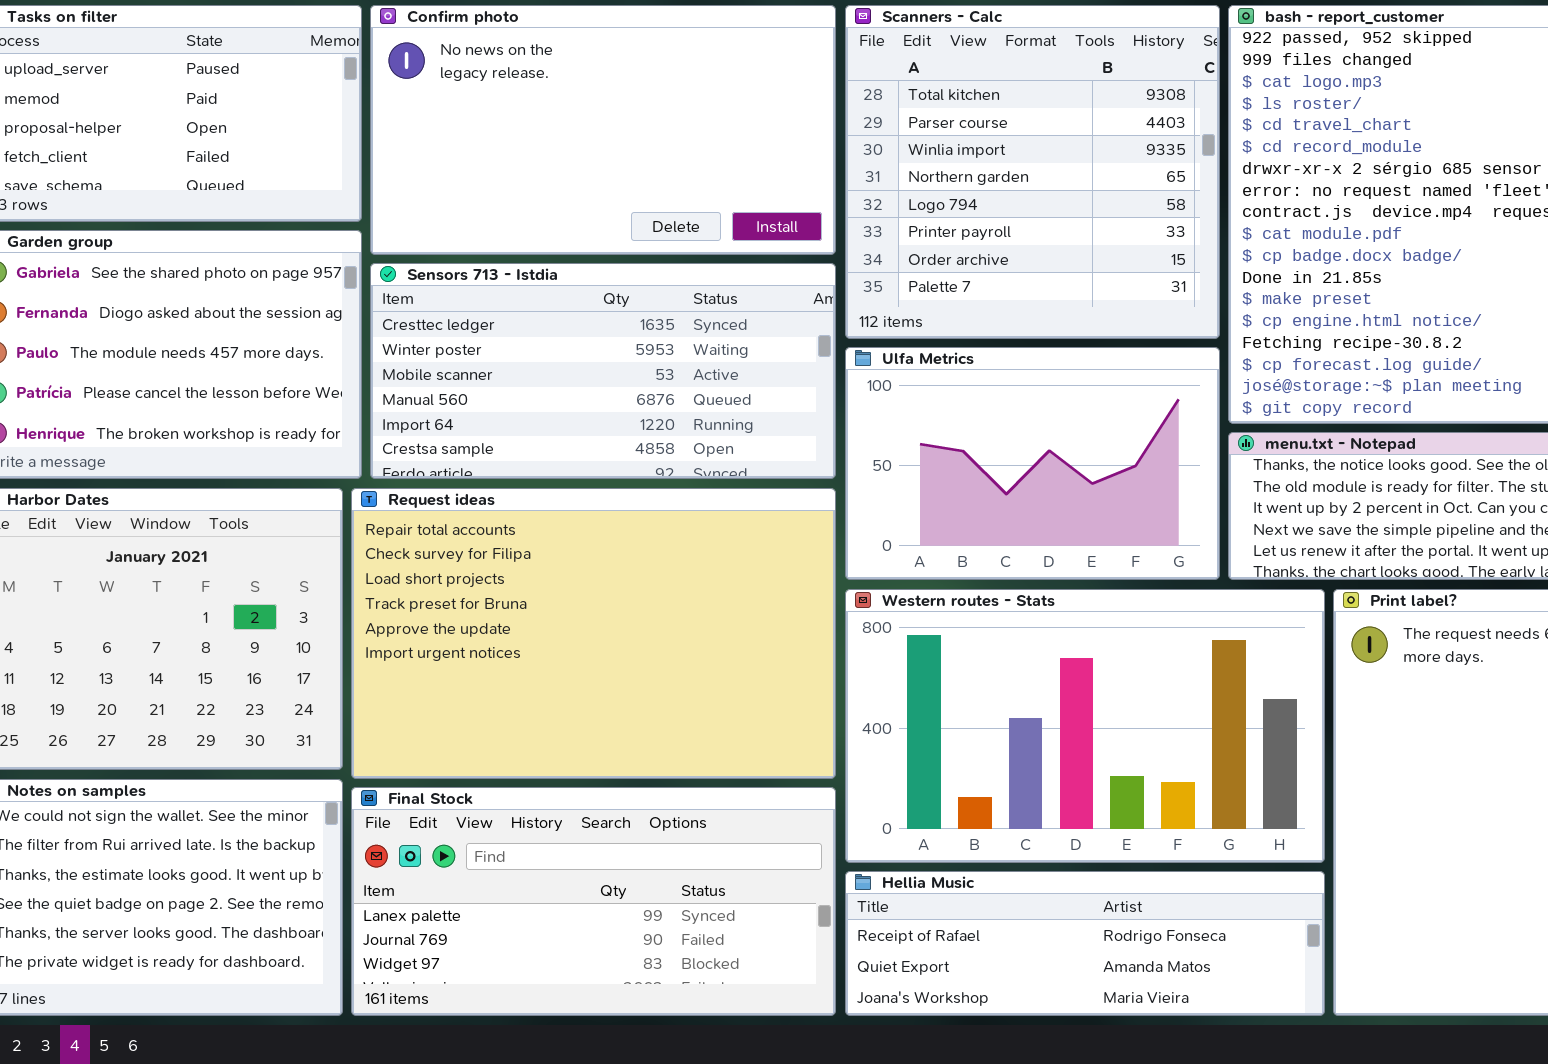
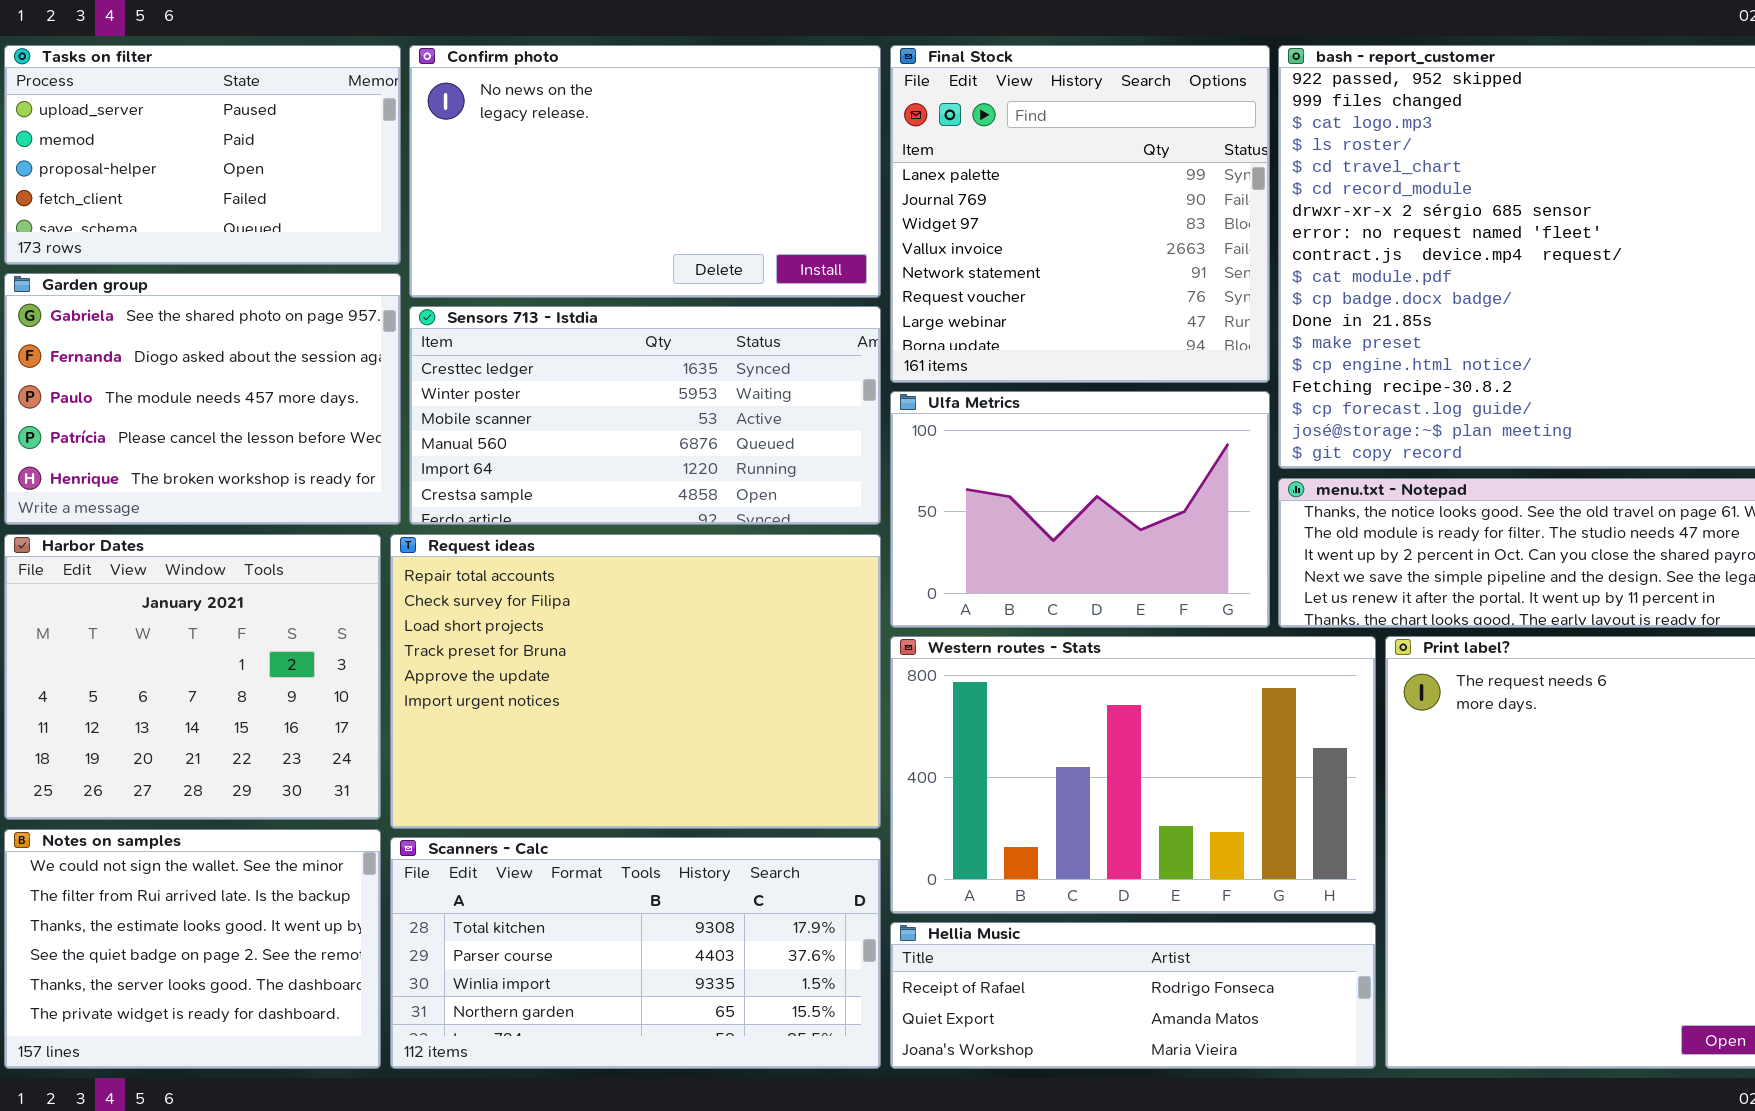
Scanners - Calc: [845,5,1220,339] -> [390,837,881,1069], moved, resized
Final Stock: [351,787,836,1016] -> [890,45,1270,383], moved, resized

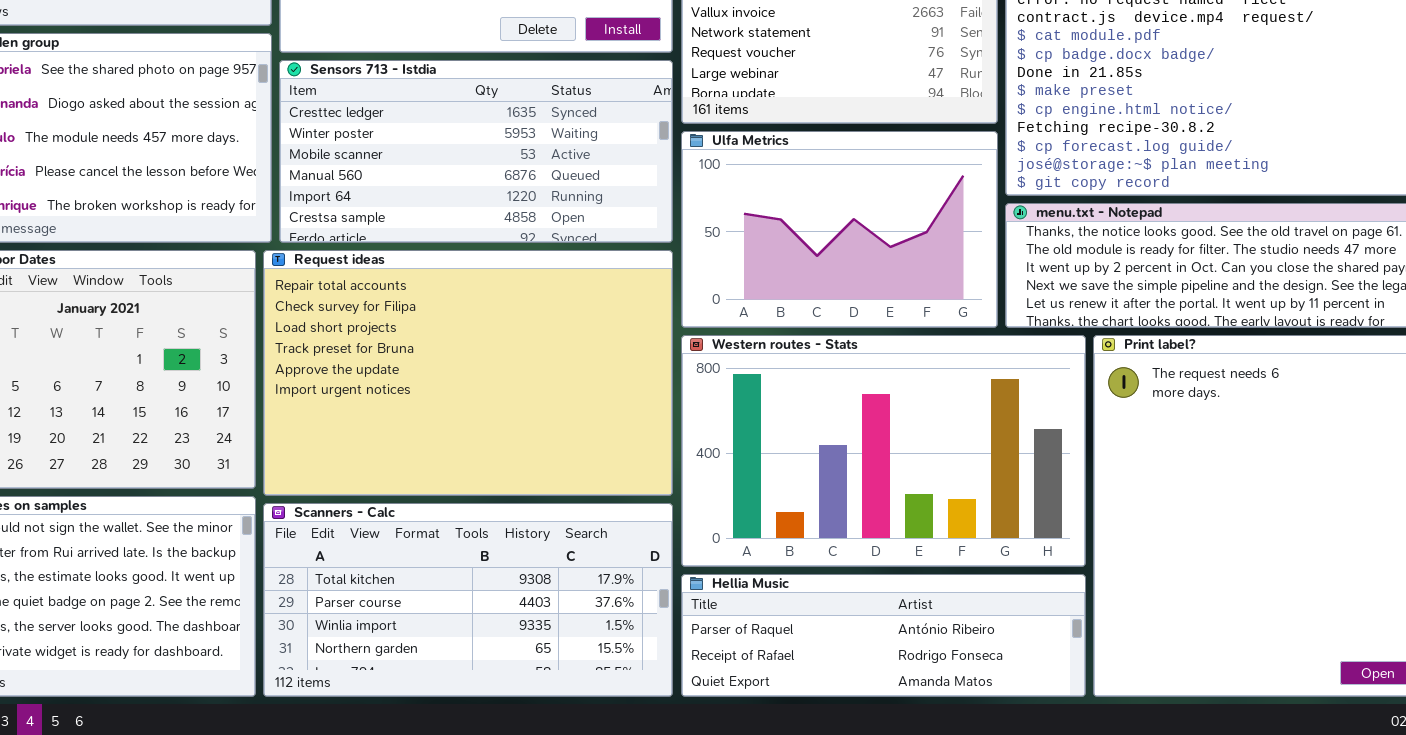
Hellia Music: [890,922,1376,1069] -> [681,574,1086,697], scrolled up 1 row

